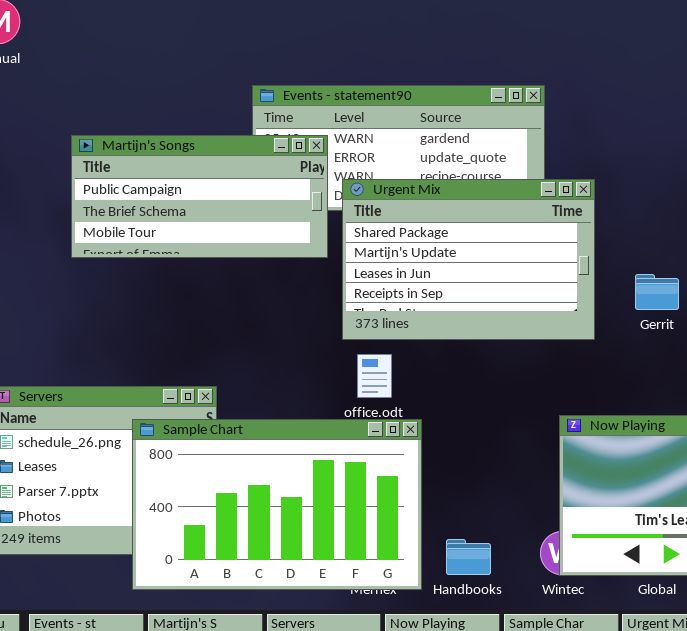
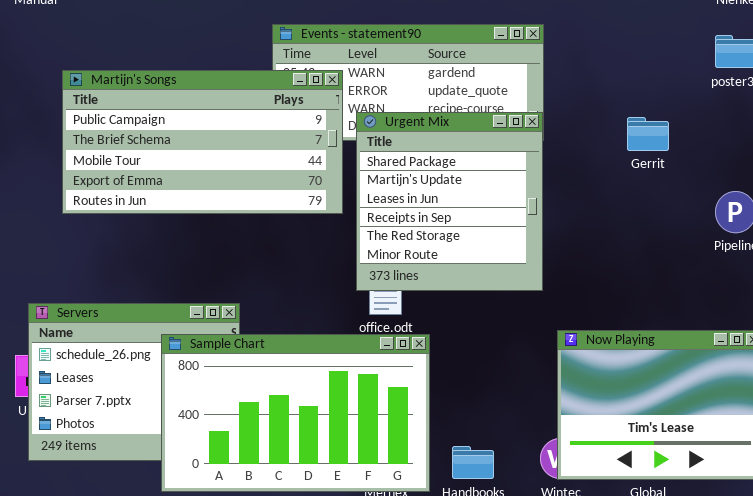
Martijn's Songs: [71,135,328,258] -> [62,70,343,214], resized
Urgent Mix: [342,179,595,340] -> [356,112,543,291], resized
Gerrit: [635,274,679,310] -> [627,117,669,151], moved

